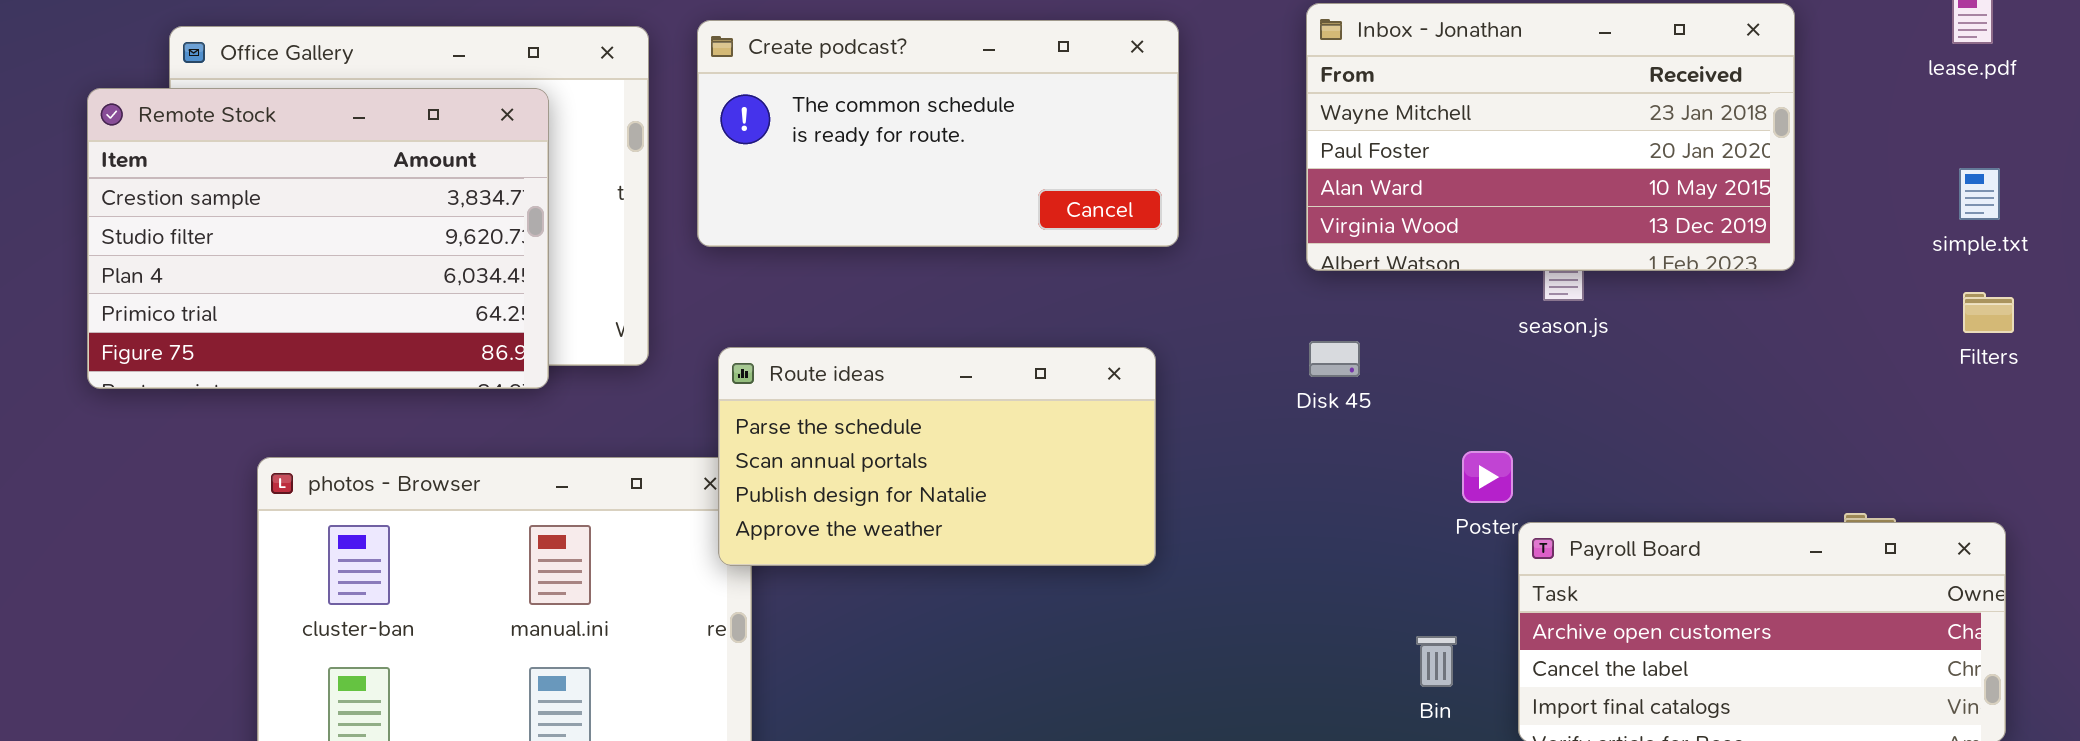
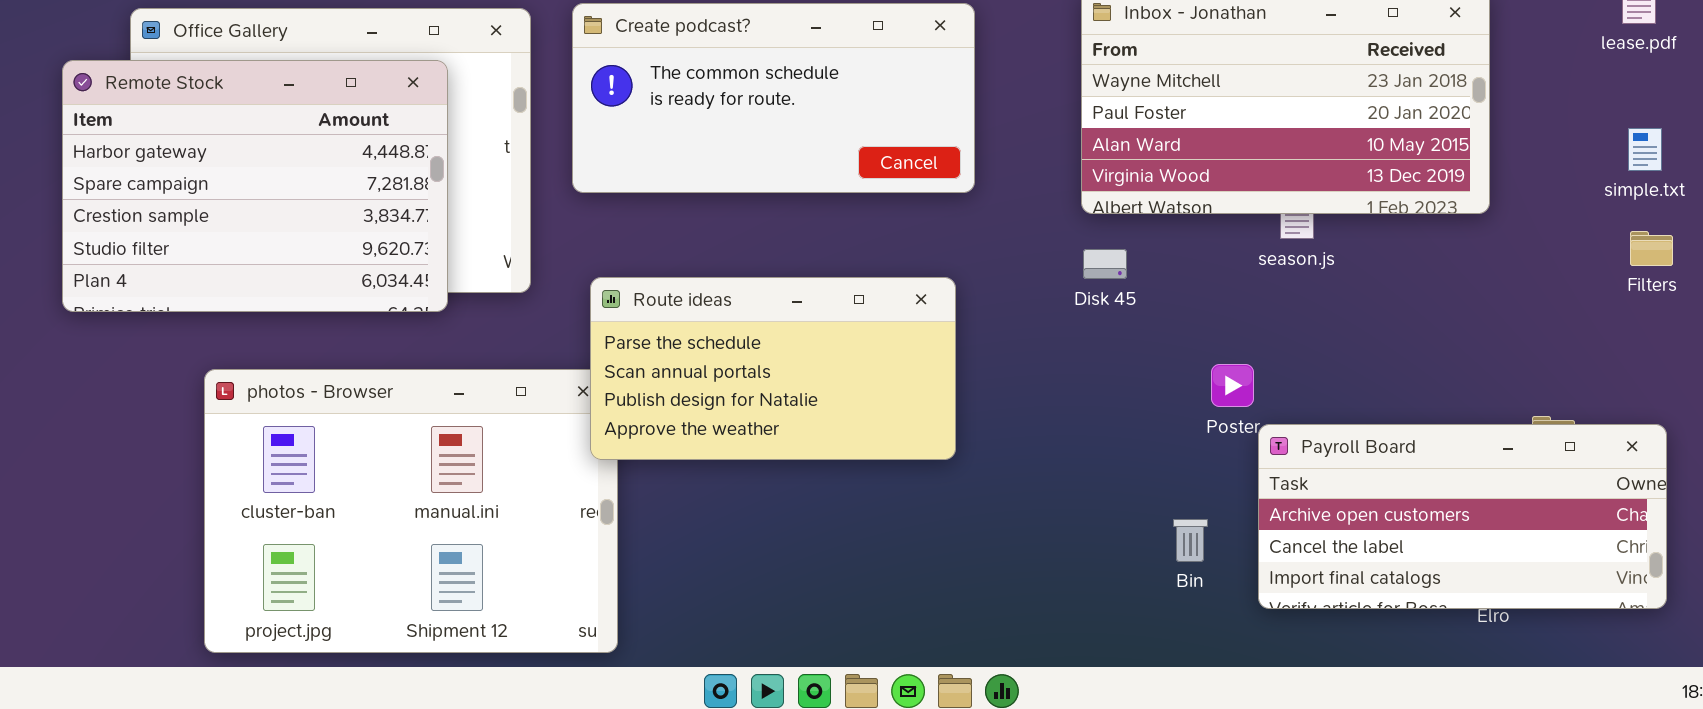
Remote Stock: [87,88,549,389] -> [62,60,448,312], scrolled up 2 rows
Disk 45: [1309,341,1360,377] -> [1083,249,1127,279], moved

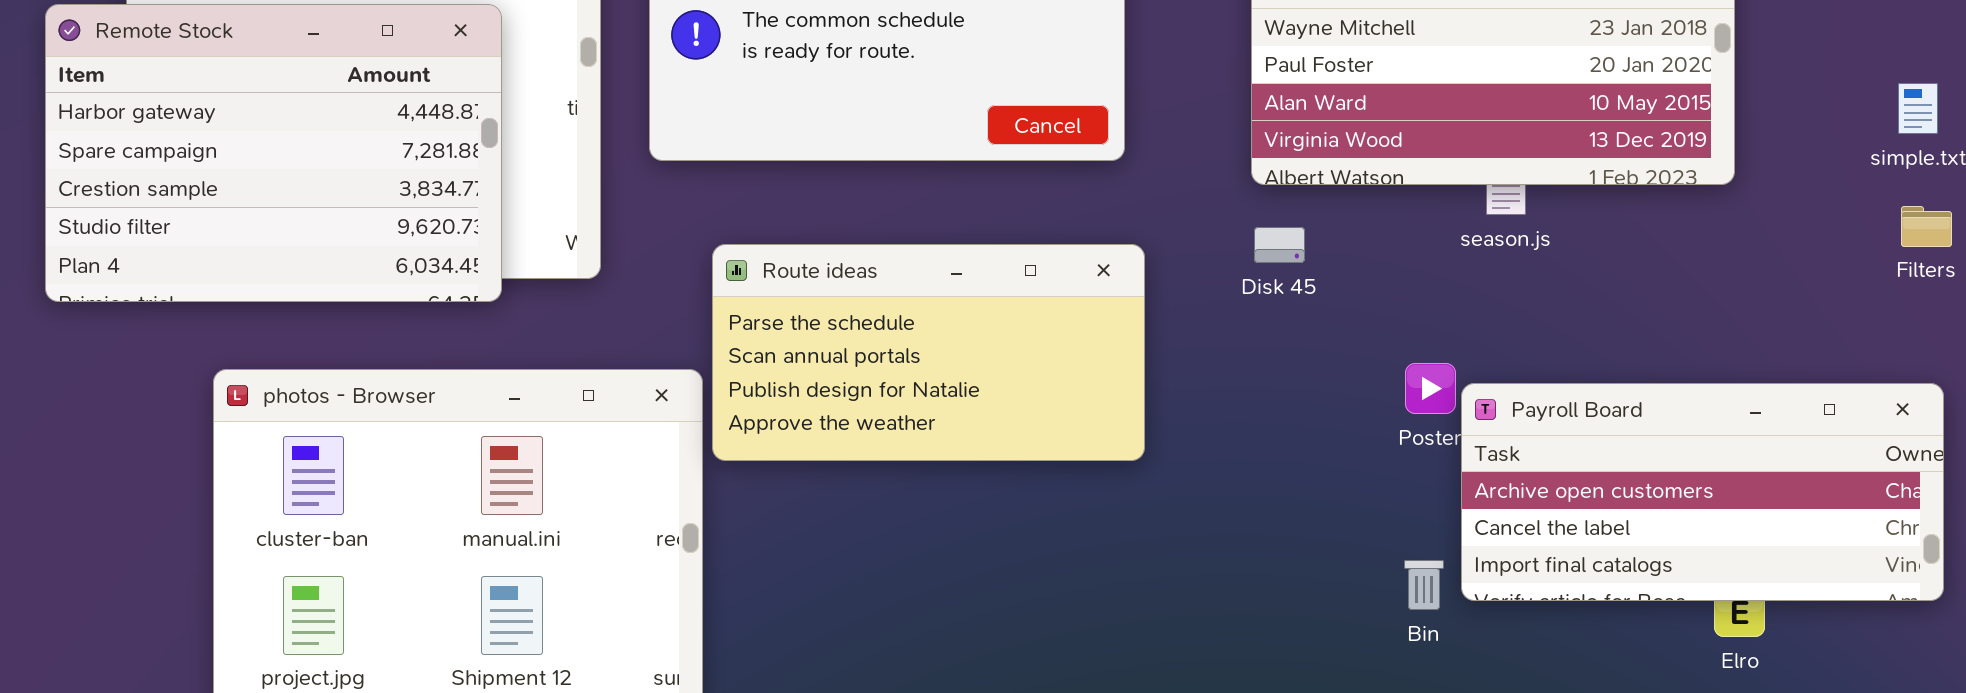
Route ideas: [590,277,956,460] -> [712,244,1145,461], moved
Payroll Board: [1258,424,1667,609] -> [1461,383,1944,601], moved
Bin: [1173,519,1208,562] -> [1404,560,1444,610], moved

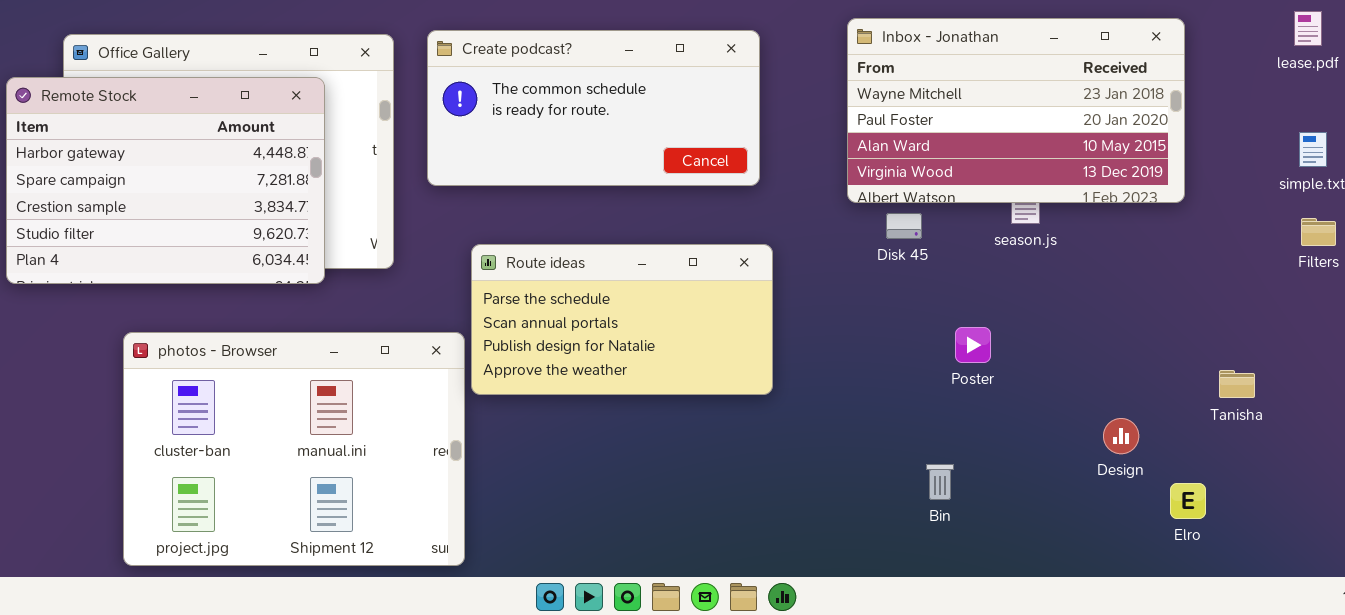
Disk 45: [1254,227,1305,263] -> [886,213,922,239], moved
Payroll Board: [1461,383,1944,601] -> none, closed
Bin: [1404,560,1444,610] -> [926,464,954,500], moved

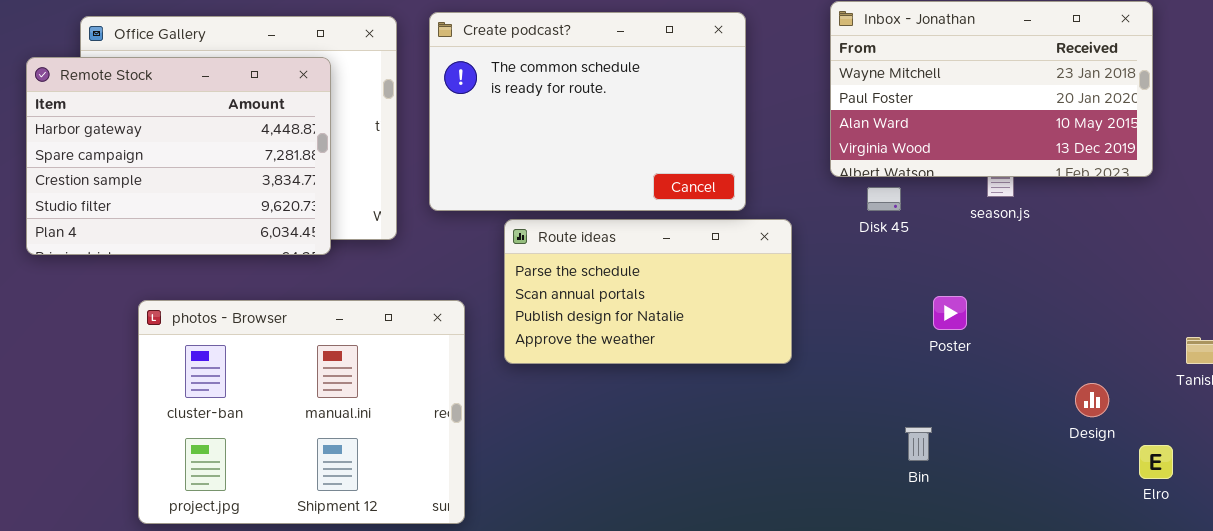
Create podcast?: [427,30,760,186] -> [429,12,746,211], resized
Route ideas: [471,244,773,395] -> [504,219,792,364], moved

